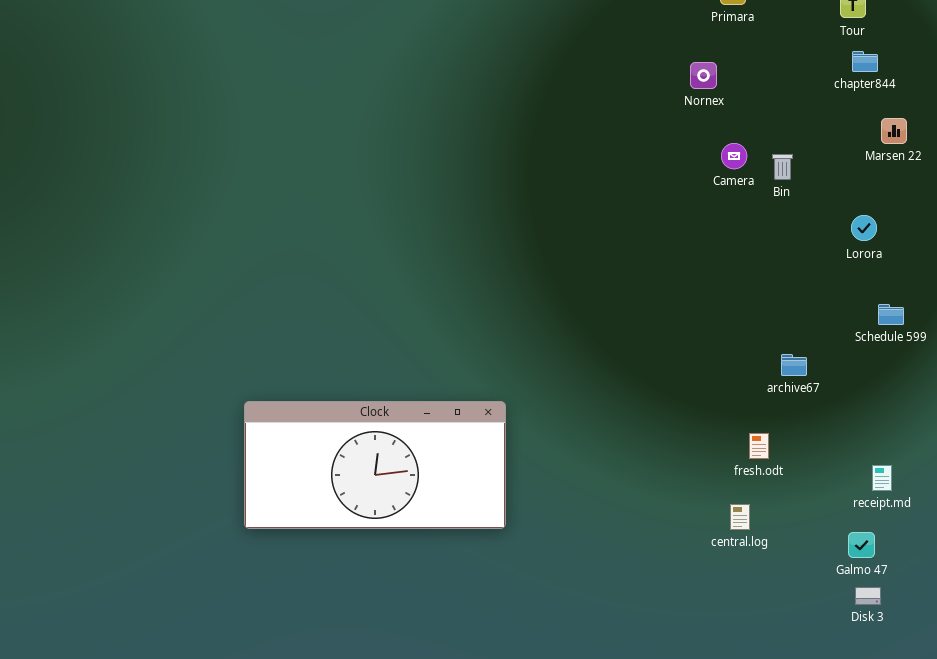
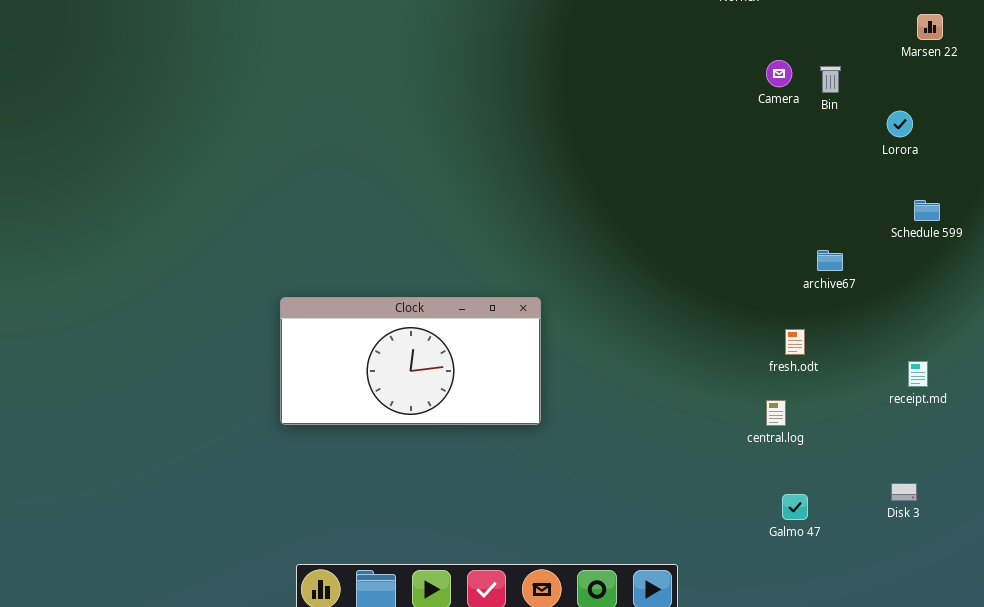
Camera: [721,143,747,169] -> [766,60,792,87], moved
Bin: [772,154,793,180] -> [820,66,841,93], moved
Galmo 47: [848,532,875,558] -> [782,494,808,520], moved

